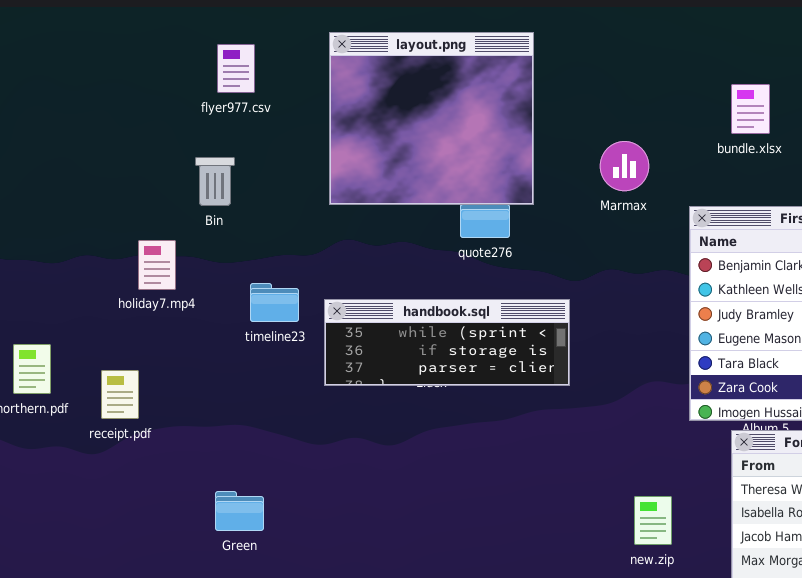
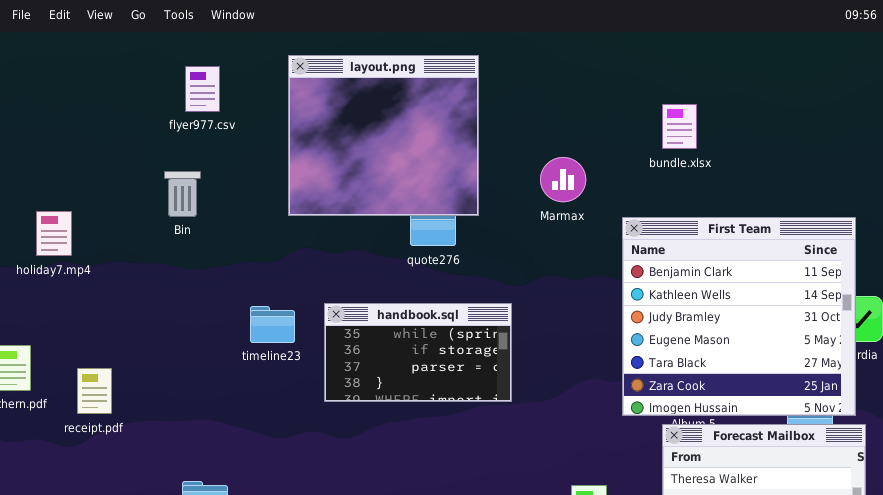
holiday7.mp4: [138,240,176,290] -> [36,211,72,256], moved
timeline23: [250,283,299,322] -> [250,306,295,343], moved
handbook.sql: [324,299,570,386] -> [324,303,512,402], resized

